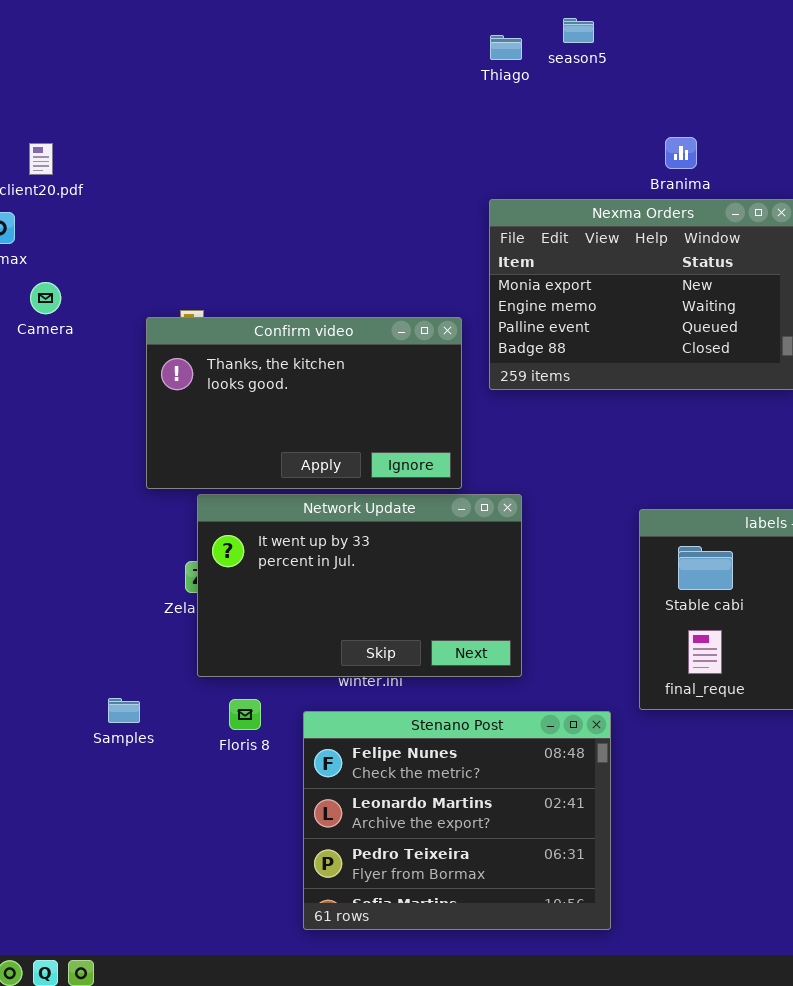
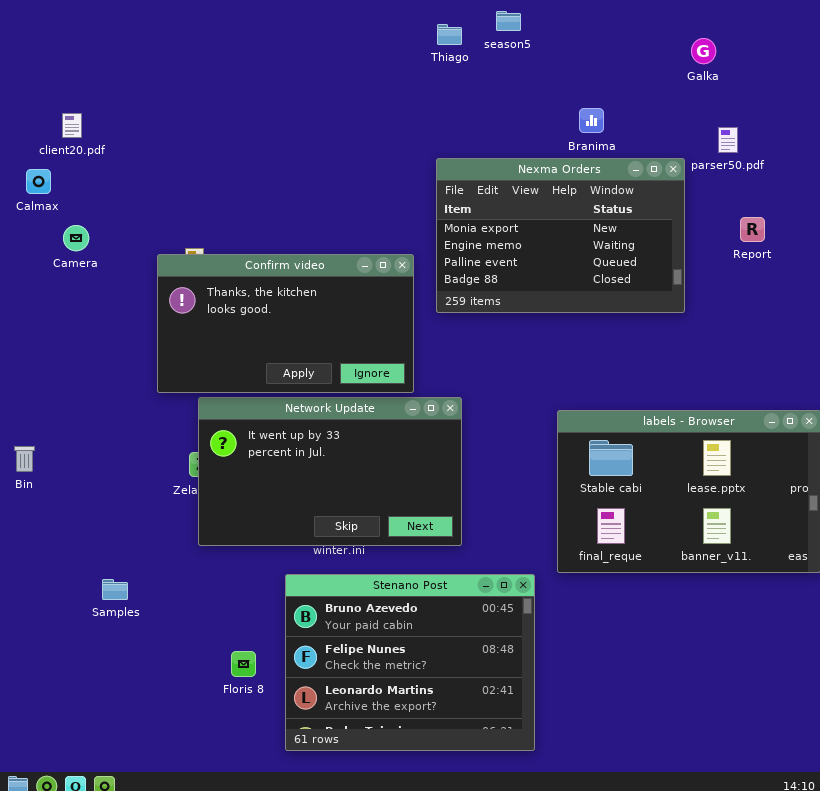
Samples: [108,698,140,723] -> [102,579,128,600], moved
Floris 8: [229,699,261,730] -> [231,651,256,677], moved
Stenano Post: [303,711,611,930] -> [285,574,535,751], scrolled up 1 row

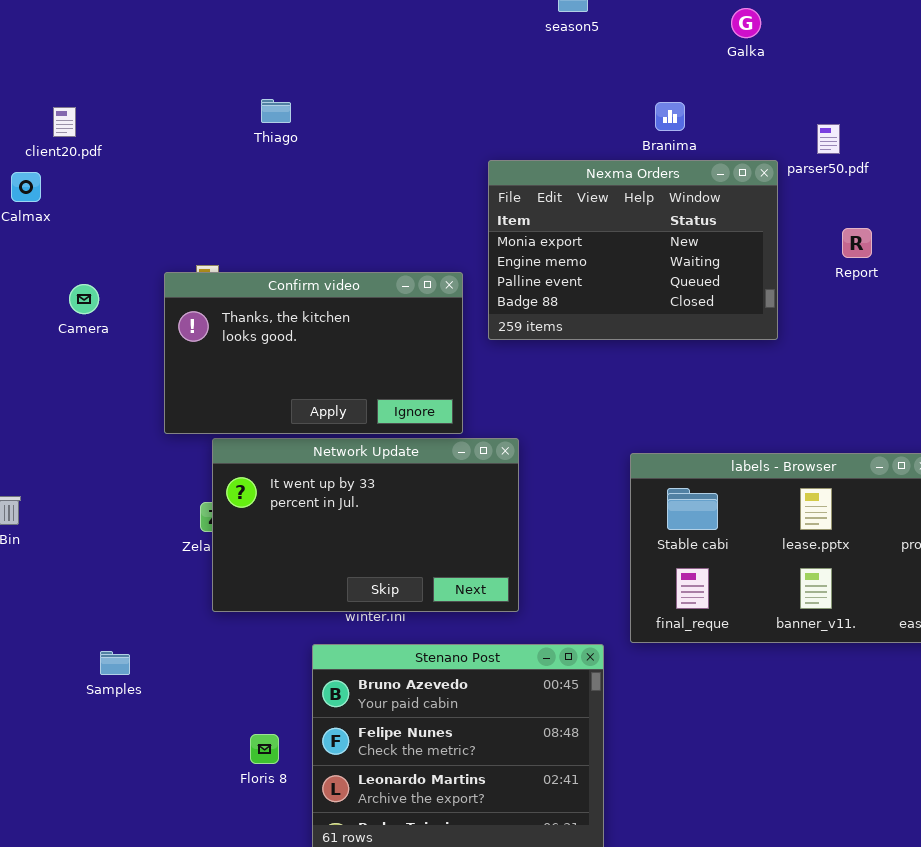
Thiago: [437,24,462,45] -> [261,99,291,123], moved
Galka: [691,38,716,64] -> [731,8,761,38], moved
Camera: [63,225,89,251] -> [69,284,99,314], moved

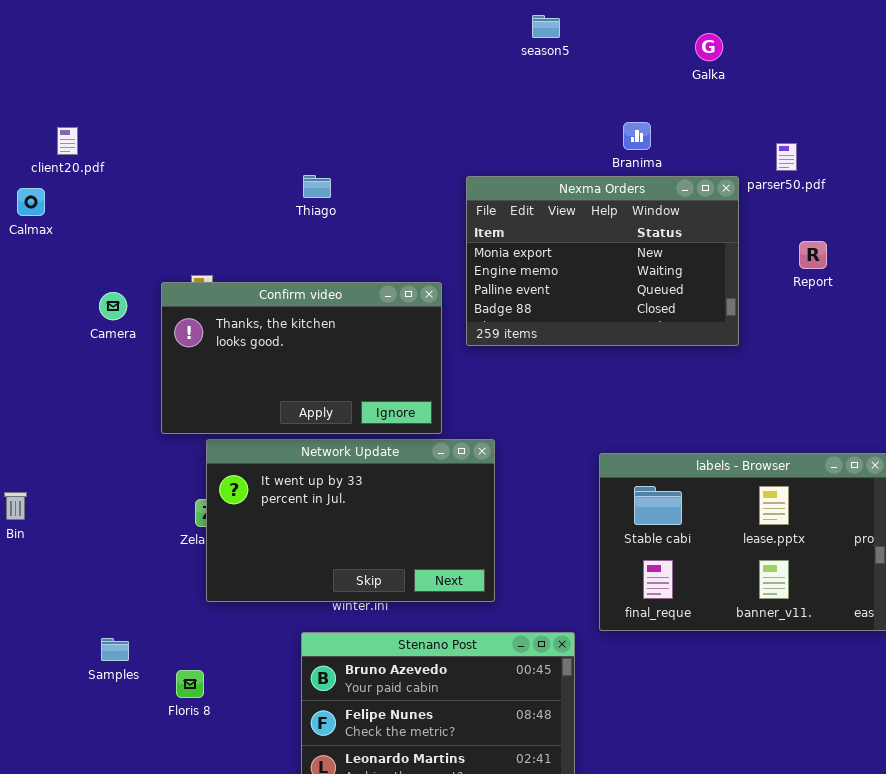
Thiago: [261,99,291,123] -> [303,175,331,198], moved
Camera: [69,284,99,314] -> [99,292,127,320], moved
Floris 8: [250,734,279,764] -> [176,670,204,698], moved

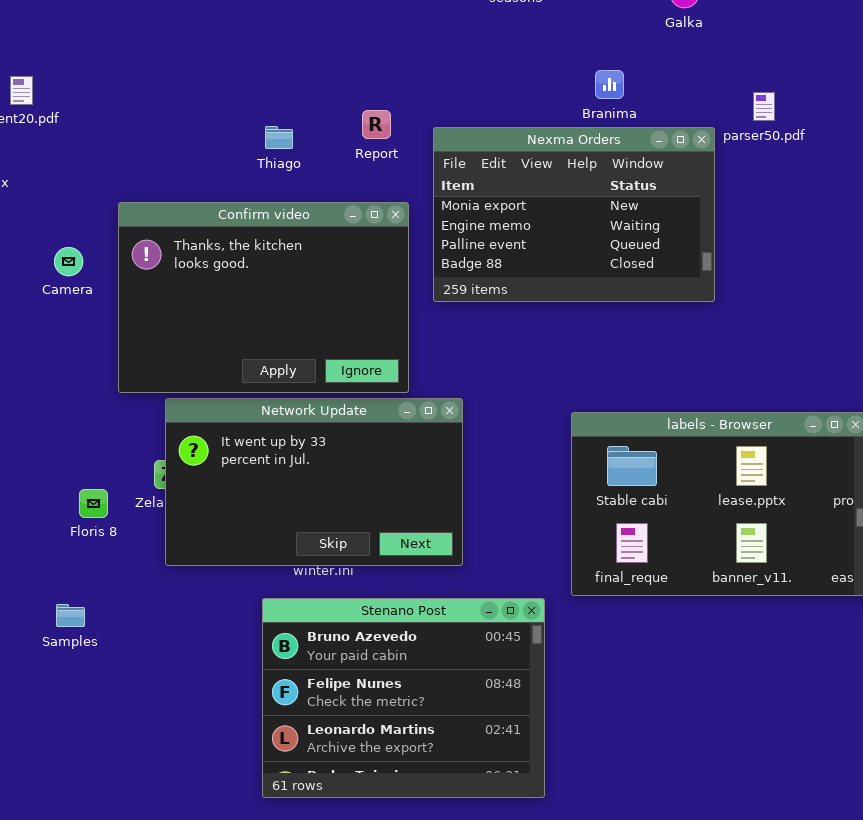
Report: [799,241,827,269] -> [362,110,391,139], moved
Confirm video: [161,282,442,434] -> [118,202,409,393], resized
Floris 8: [176,670,204,698] -> [79,489,108,518], moved

